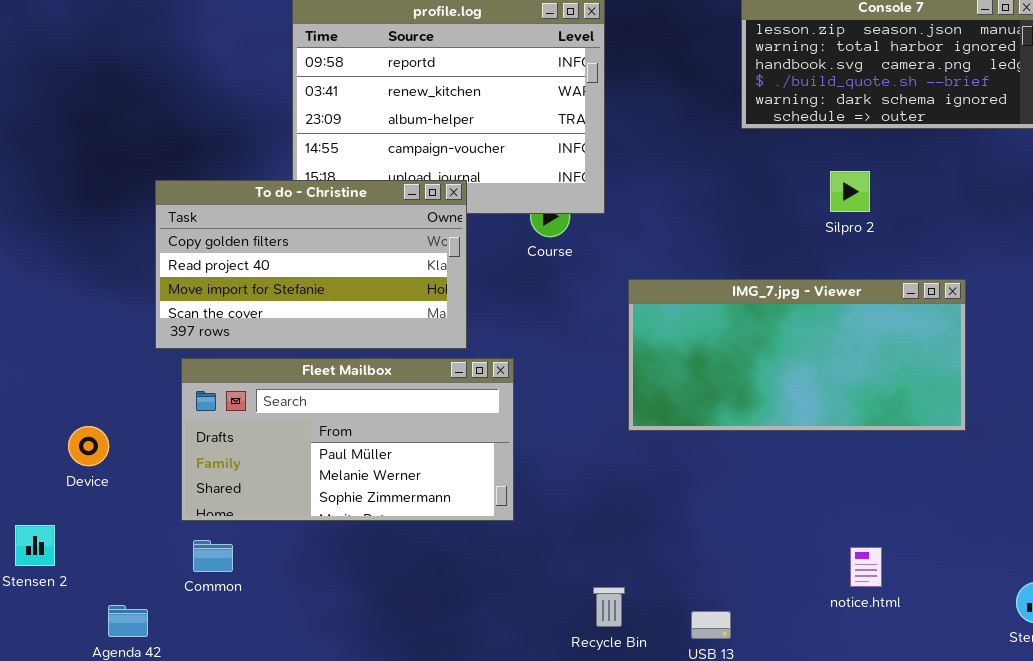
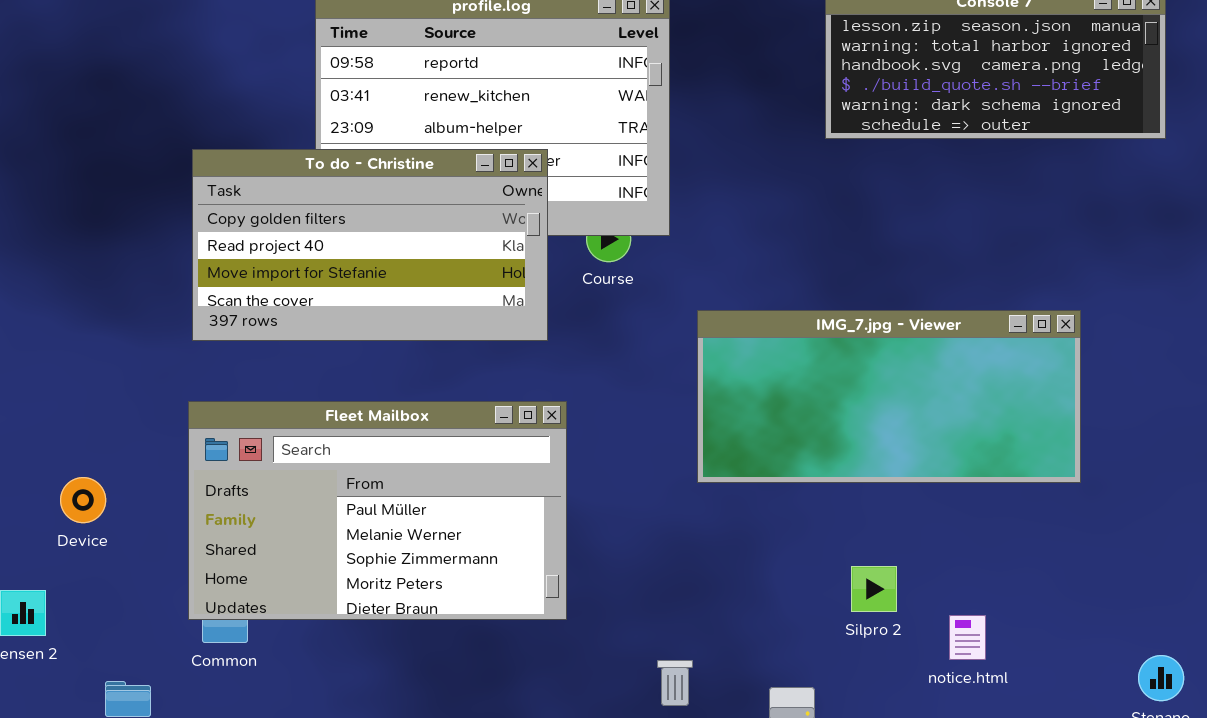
Silpro 2: [830,171,870,212] -> [851,566,897,612], moved
To do - Christine: [155,180,467,349] -> [192,149,548,341], moved
Fleet Mailbox: [181,358,514,521] -> [188,401,567,620], resized

